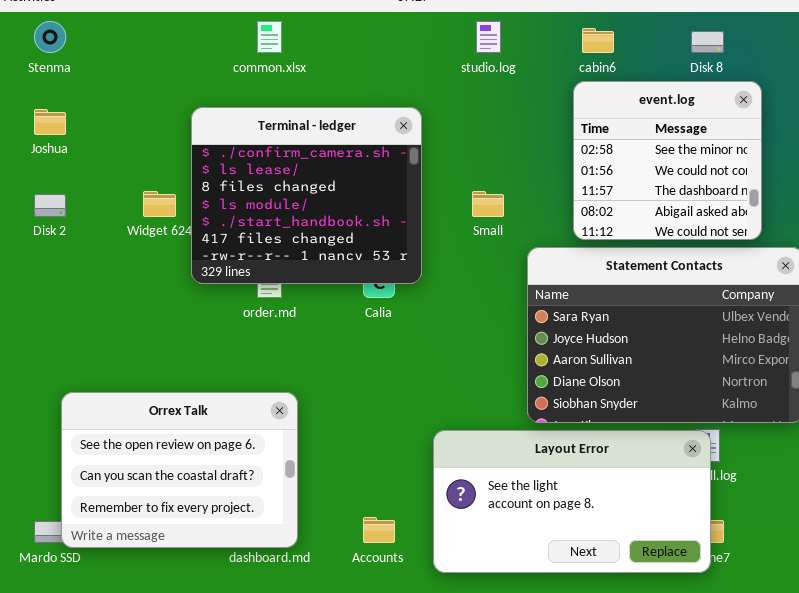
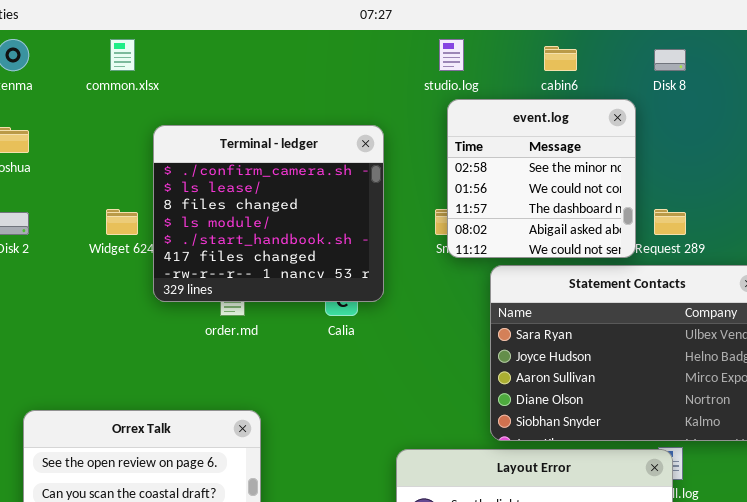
common.xlsx: [257,21,282,53] -> [110,39,135,71], moved
event.log: [573,81,762,240] -> [447,99,636,258], moved

